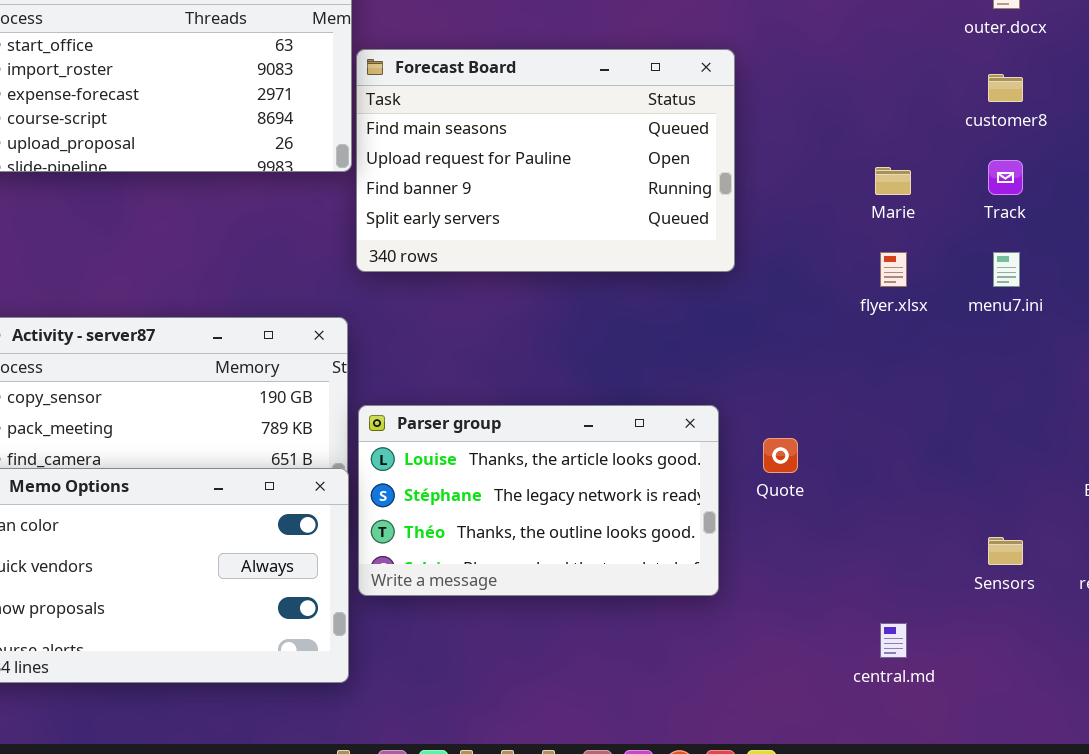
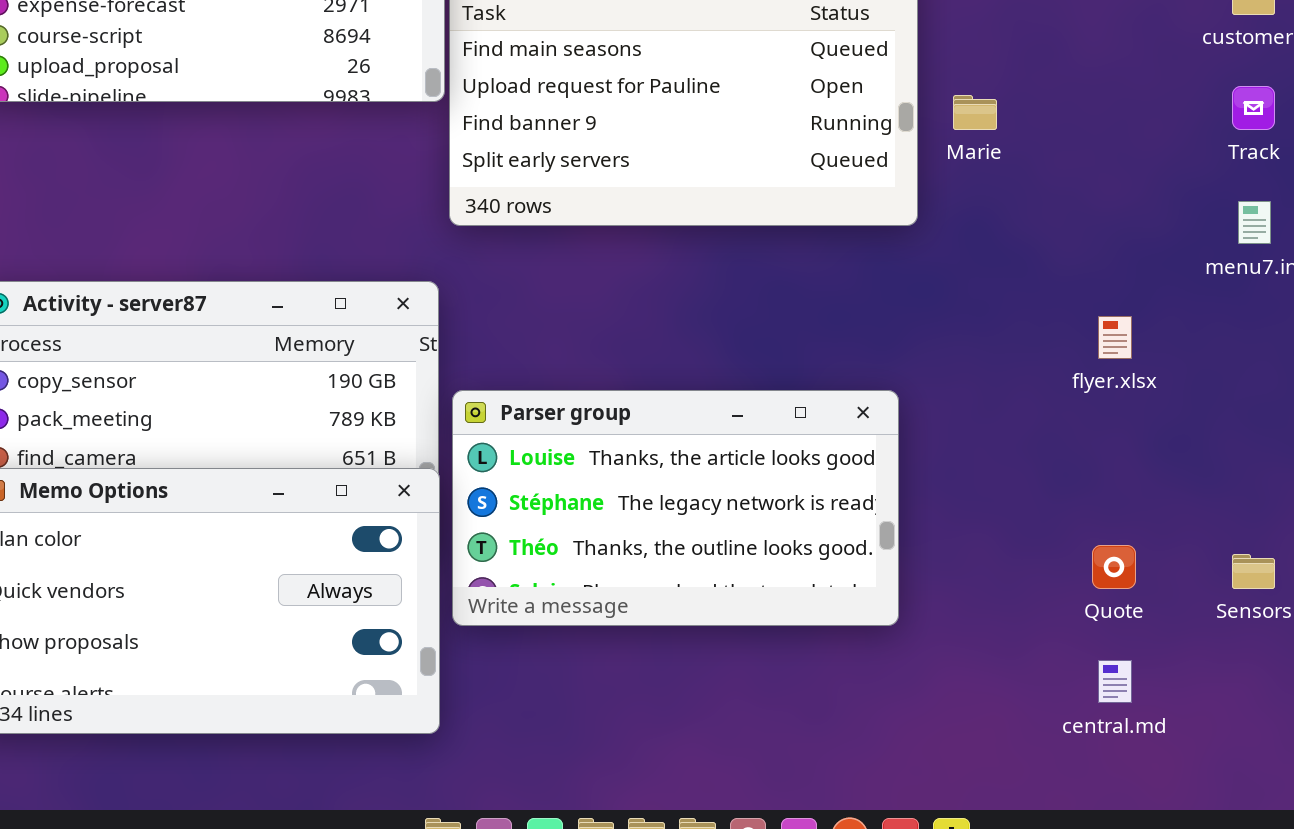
Marie: [875,167,911,195] -> [953,95,997,130], moved
flyer.xlsx: [880,252,907,287] -> [1098,316,1132,359], moved
Quote: [763,438,798,473] -> [1092,545,1136,589], moved

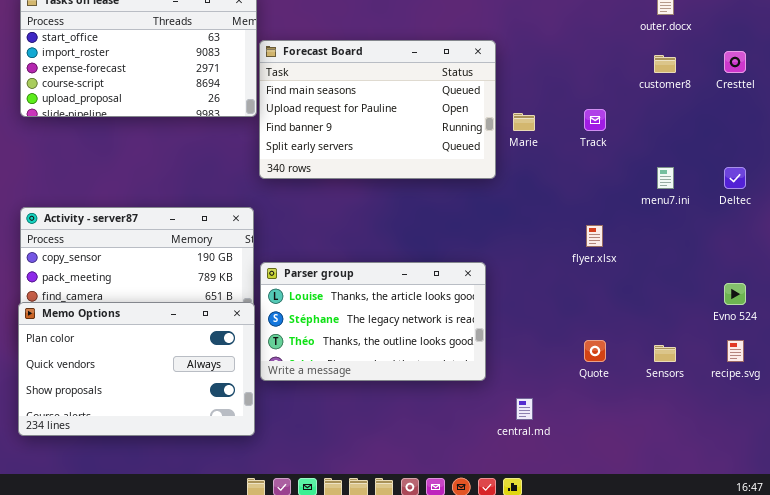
Track: [1232,86,1275,130] -> [584,109,606,131], moved
central.md: [1098,660,1132,703] -> [516,398,533,420], moved

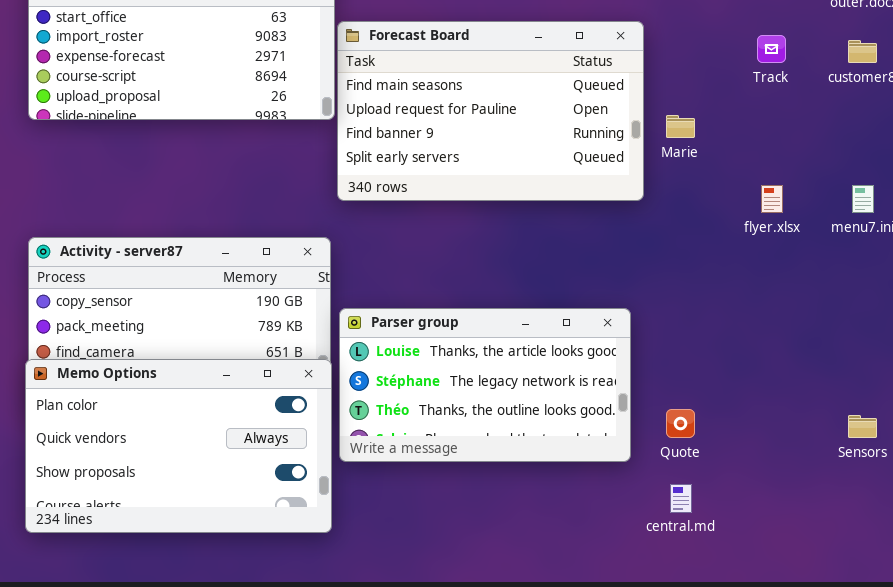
Track: [584,109,606,131] -> [757,35,786,63], moved
flyer.xlsx: [586,225,603,247] -> [761,185,783,213], moved
Quote: [584,340,606,362] -> [666,409,695,438], moved

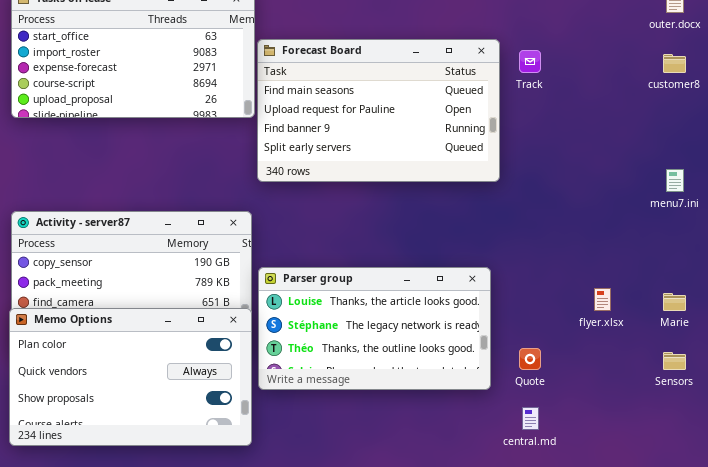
Track: [757,35,786,63] -> [519,50,541,73], moved
Marie: [666,115,695,138] -> [663,293,686,311], moved
flyer.xlsx: [761,185,783,213] -> [594,288,611,311], moved

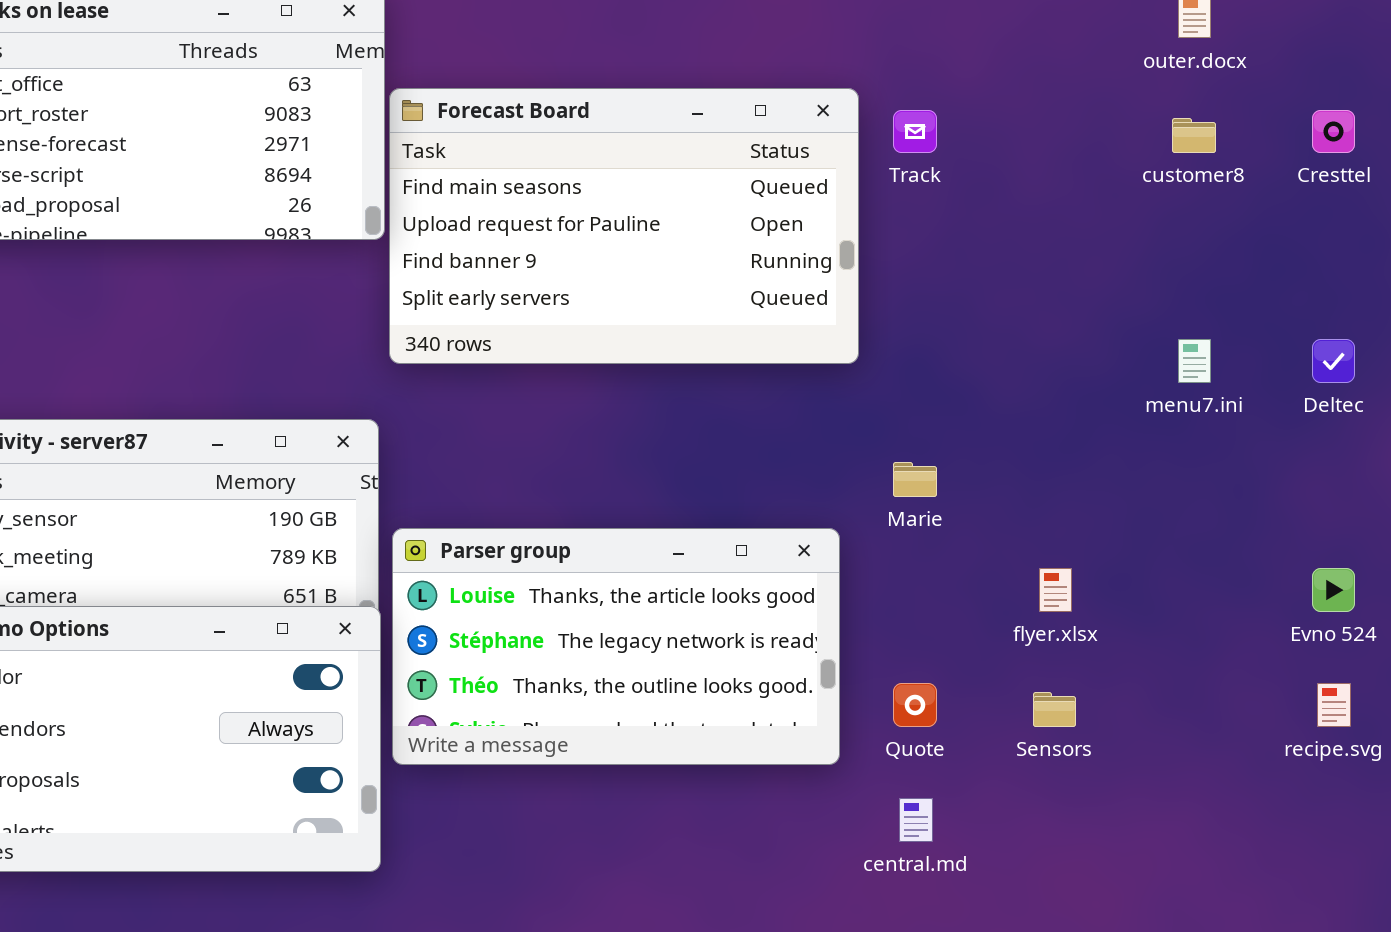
Marie: [663,293,686,311] -> [893,462,937,497], moved
Sensors: [663,352,686,370] -> [1033,692,1076,727], moved

